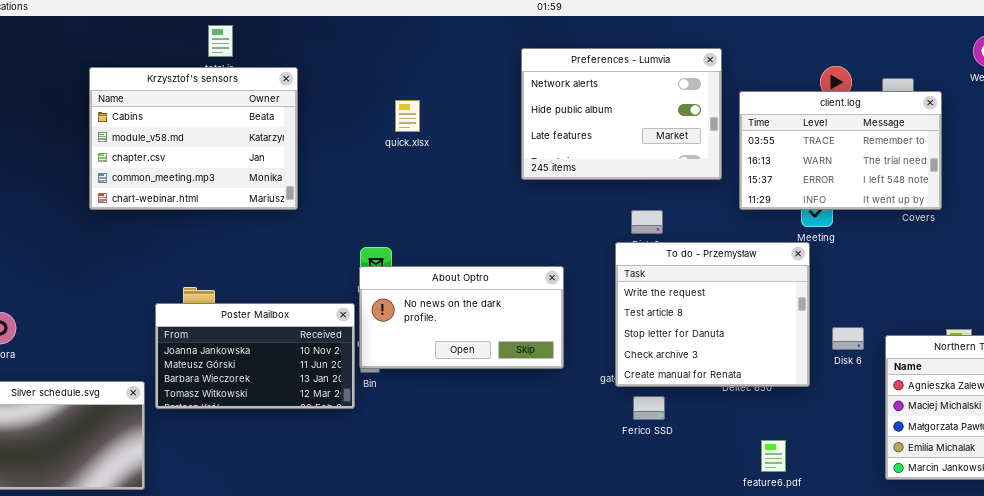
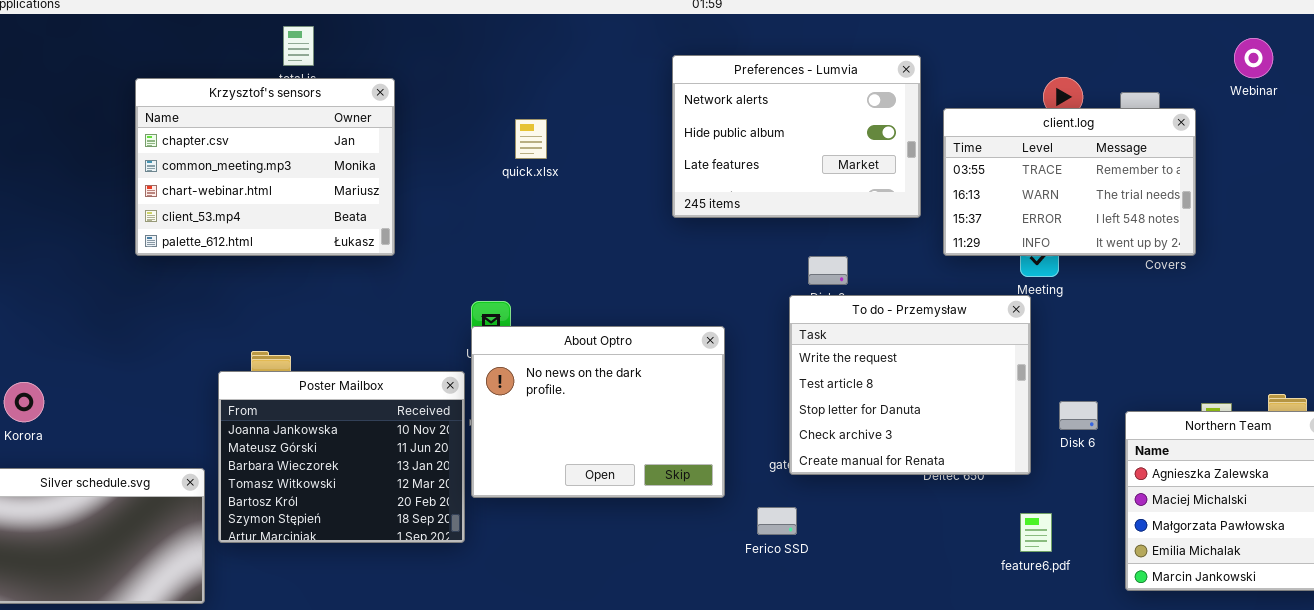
Krzysztof's sensors: [89,67,298,210] -> [135,78,395,256], scrolled down 2 rows
About Optro: [359,266,564,369] -> [471,326,725,498], resized
Poster Mailbox: [155,303,355,409] -> [218,371,465,543], resized
Ferico SSD: [633,396,665,420] -> [757,507,797,535], moved
feature6.pdf: [761,440,786,472] -> [1020,513,1052,552], moved

